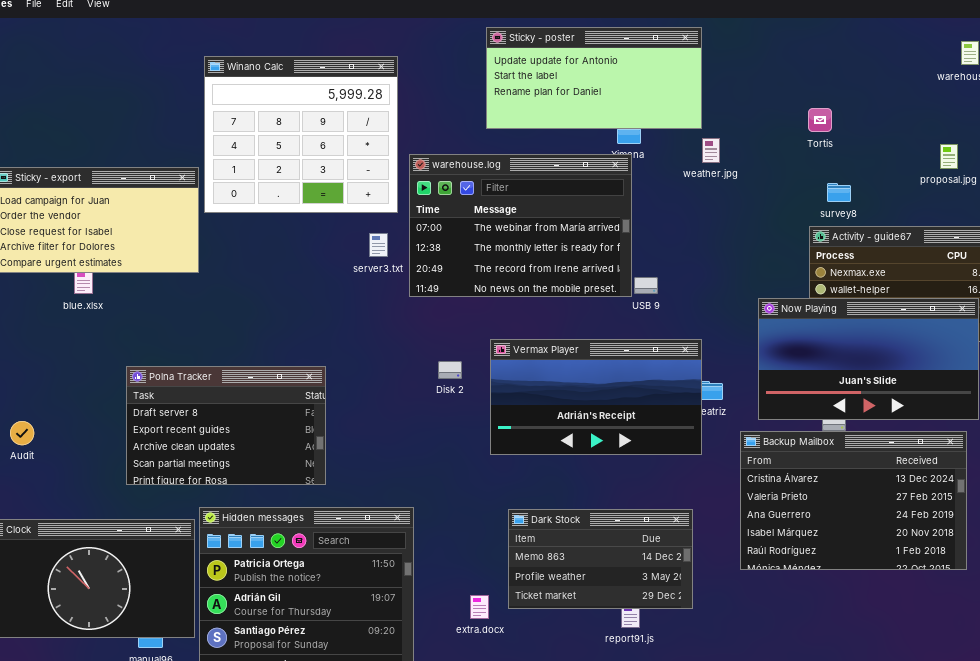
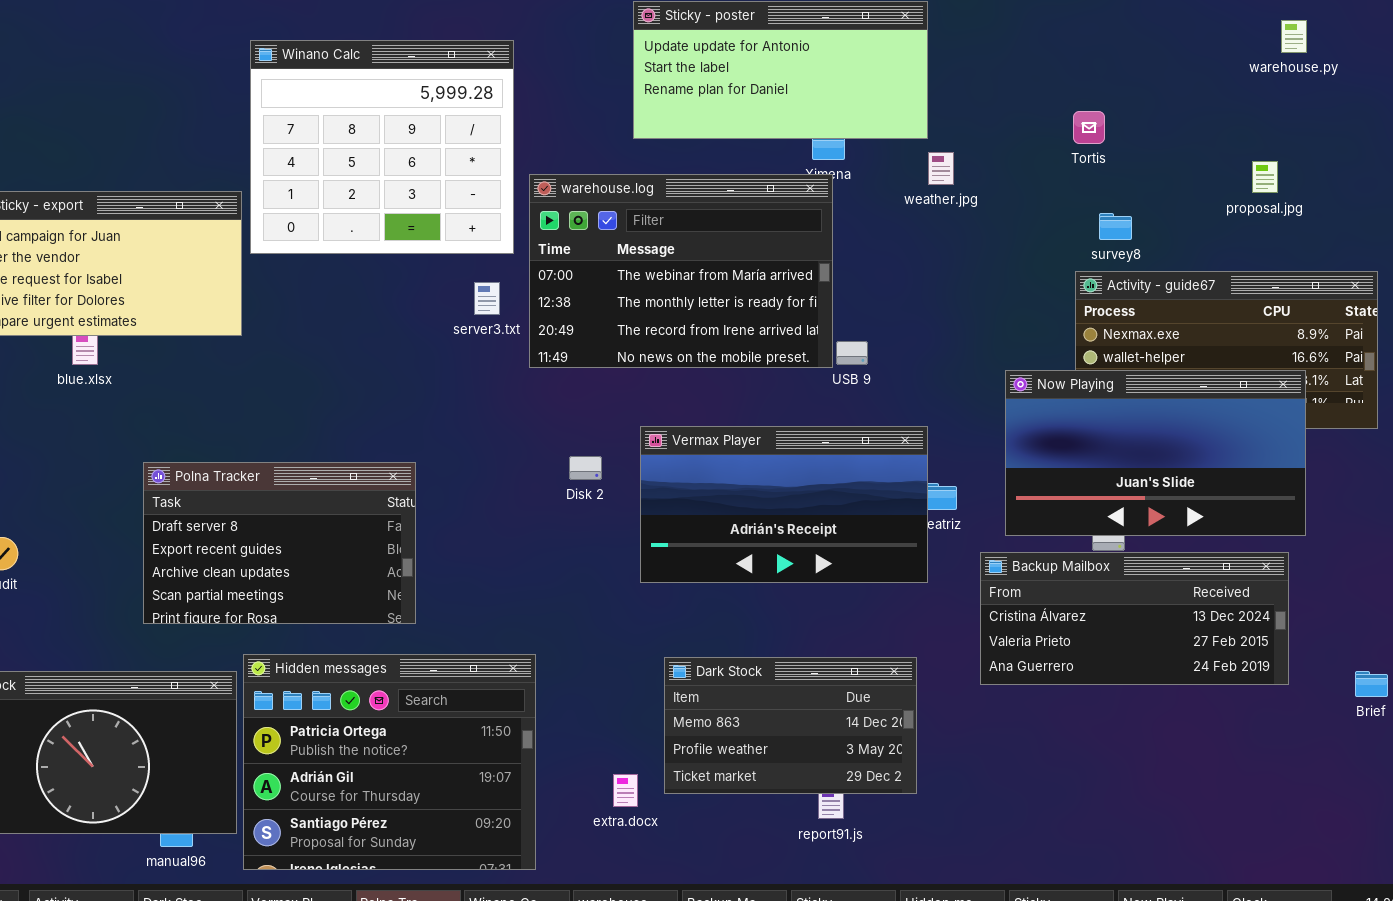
Backup Mailbox: [740,431,967,570] -> [980,552,1289,685], resized

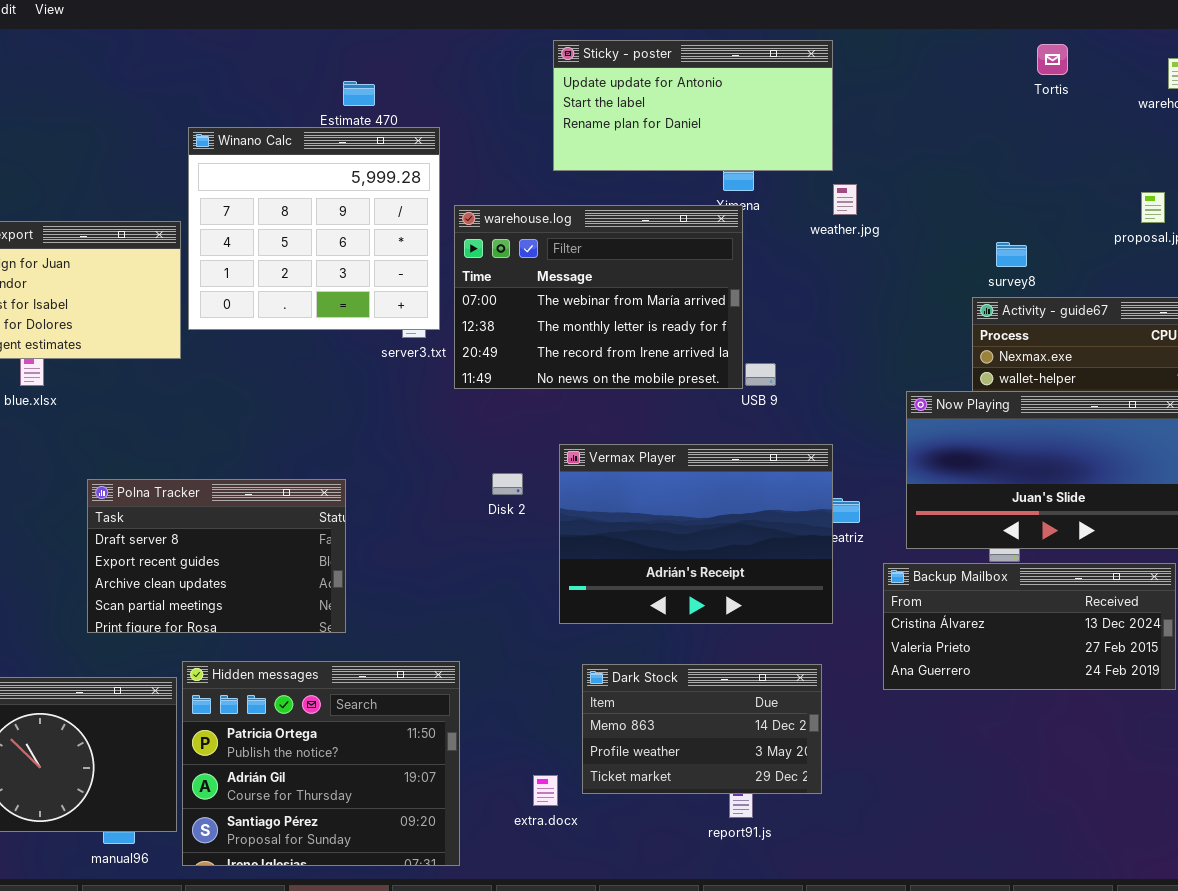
Winano Calc: [250,40,514,254] -> [188,127,440,330], moved
Tortis: [1073,111,1105,144] -> [1037,44,1068,75], moved
Vermax Player: [640,426,928,583] -> [559,444,833,624], resized

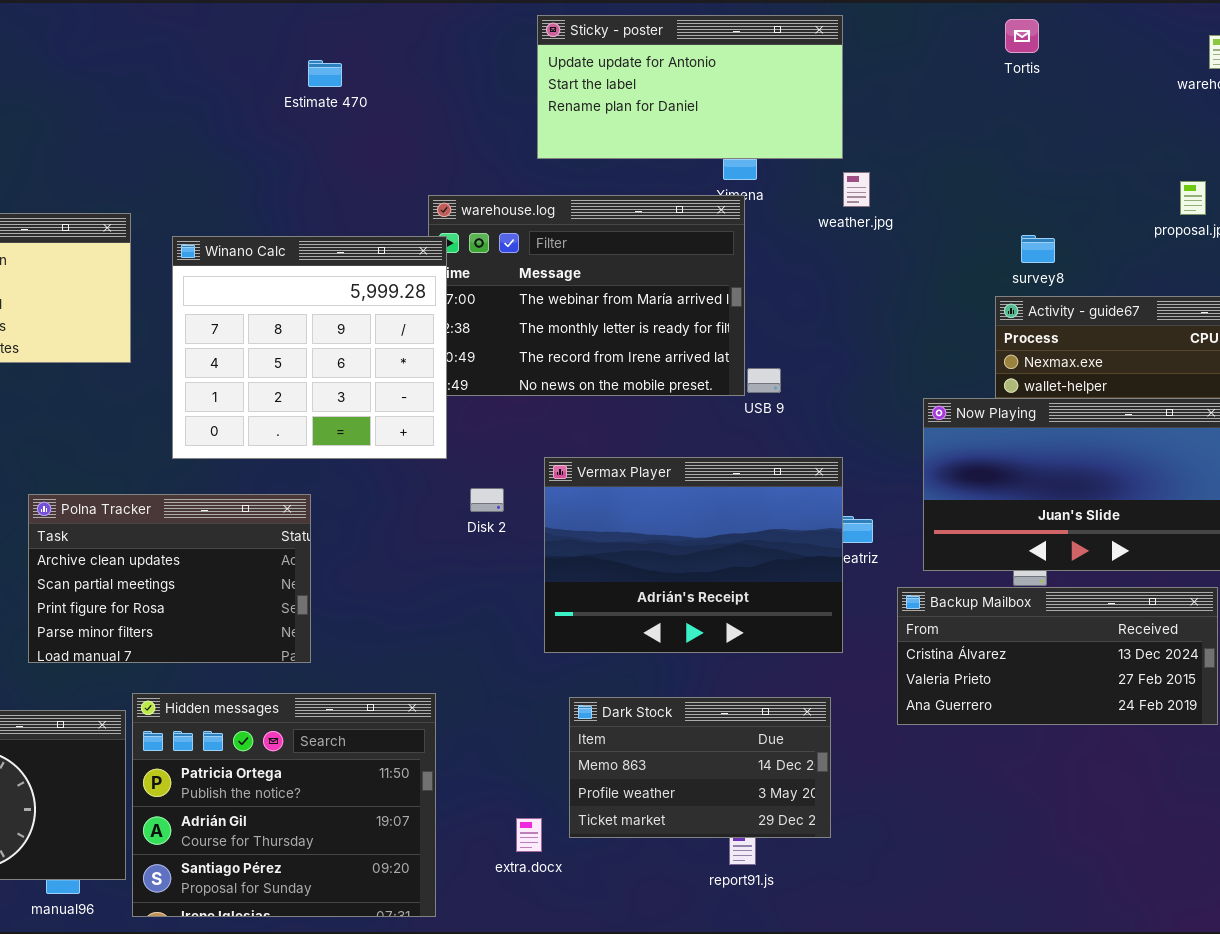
Tortis: [1037,44,1068,75] -> [1005,19,1039,53], moved
Winano Calc: [188,127,440,330] -> [172,236,447,459], moved
Polna Tracker: [87,479,346,633] -> [28,494,311,663], scrolled down 2 rows

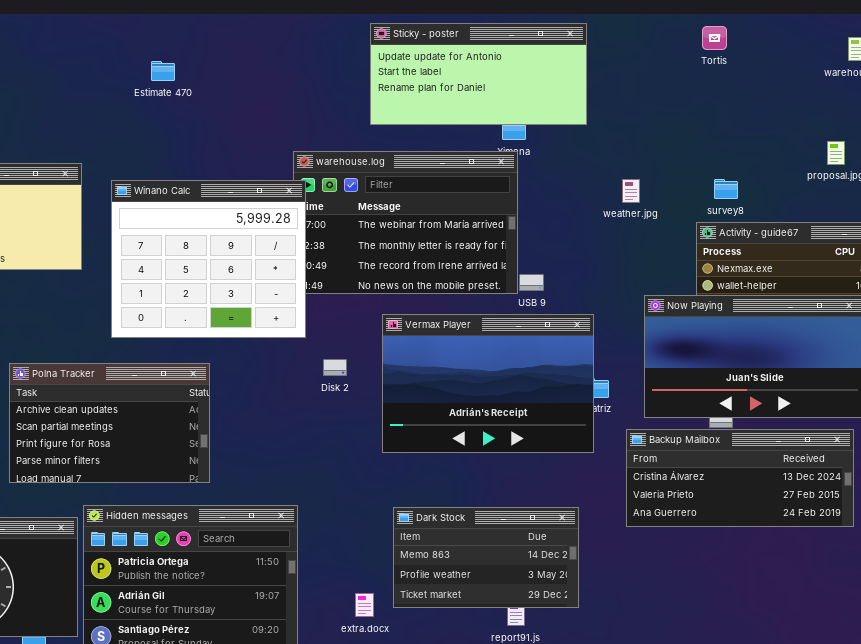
Estimate 470: [308,60,342,87] -> [151,61,175,81], moved
weather.jpg: [843,172,870,207] -> [622,179,640,203], moved
Vermax Player: [544,457,843,653] -> [382,314,594,453], moved

